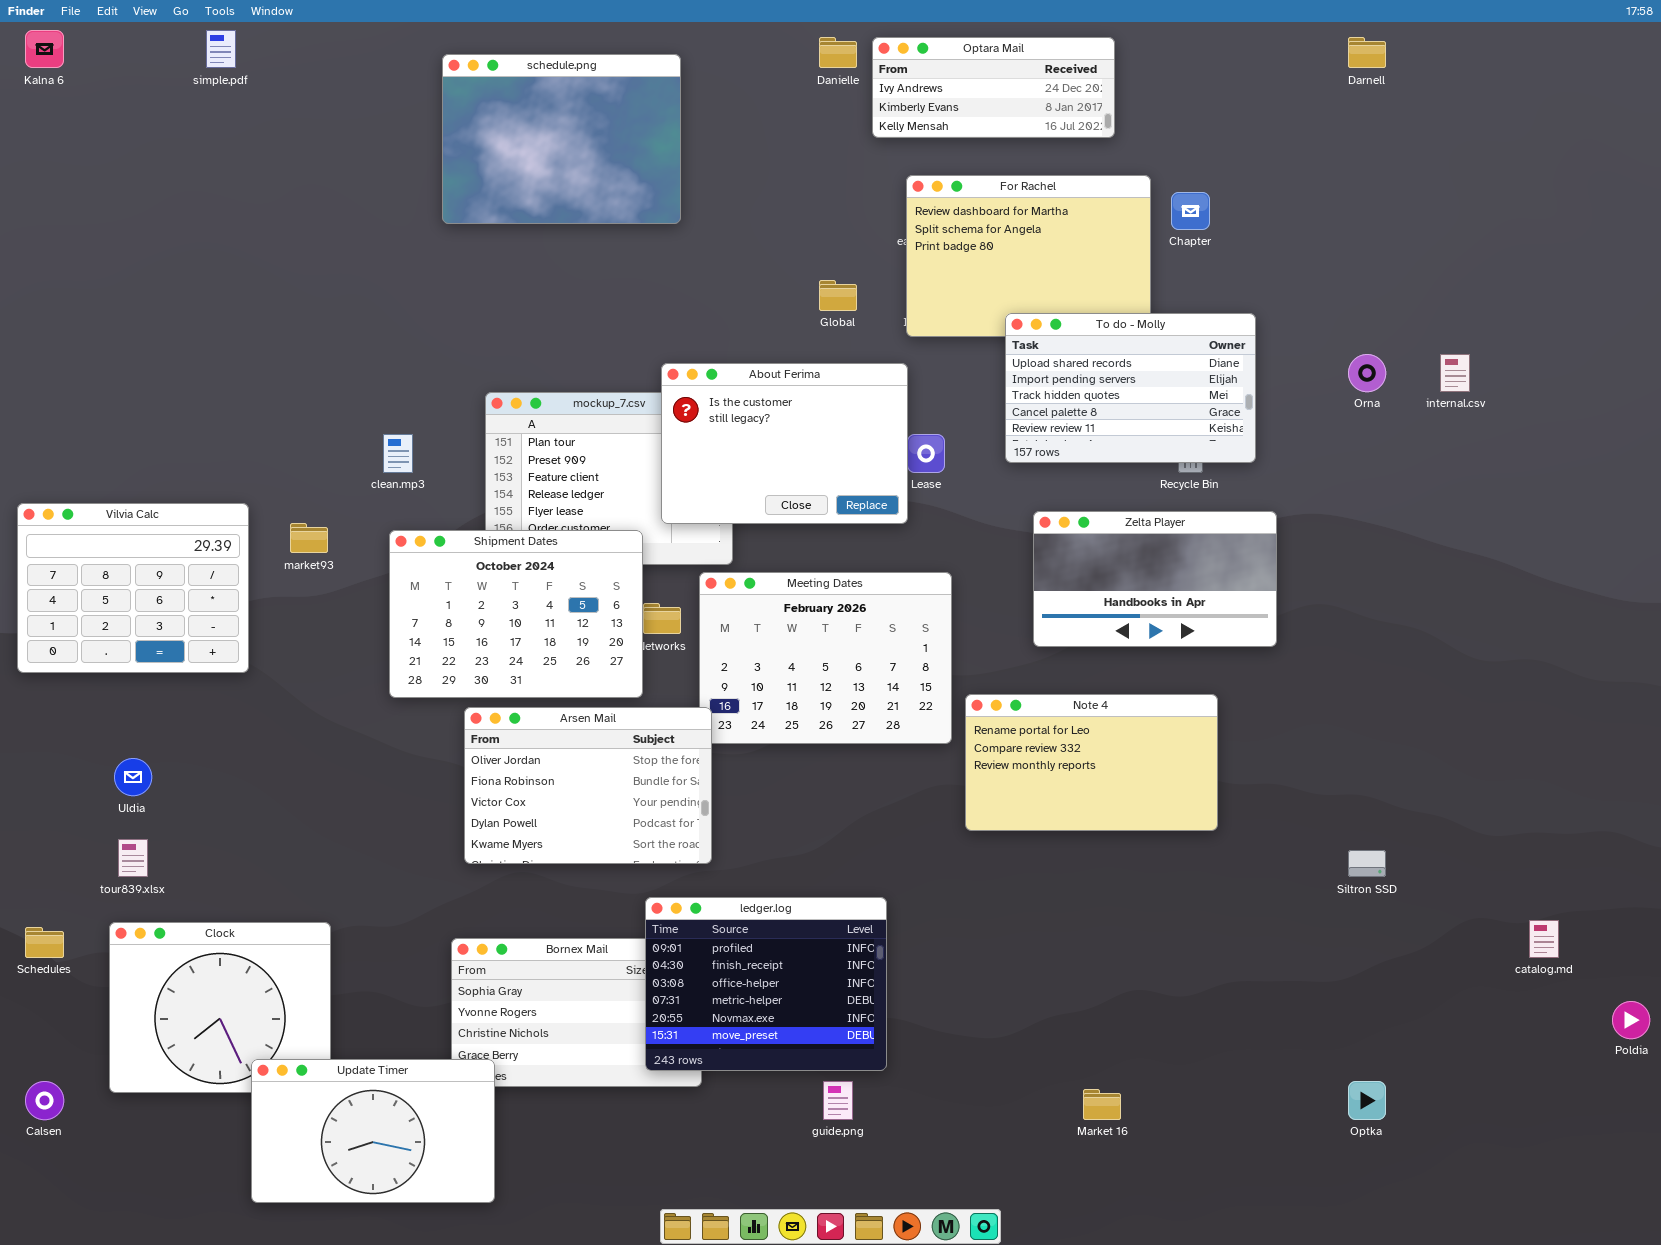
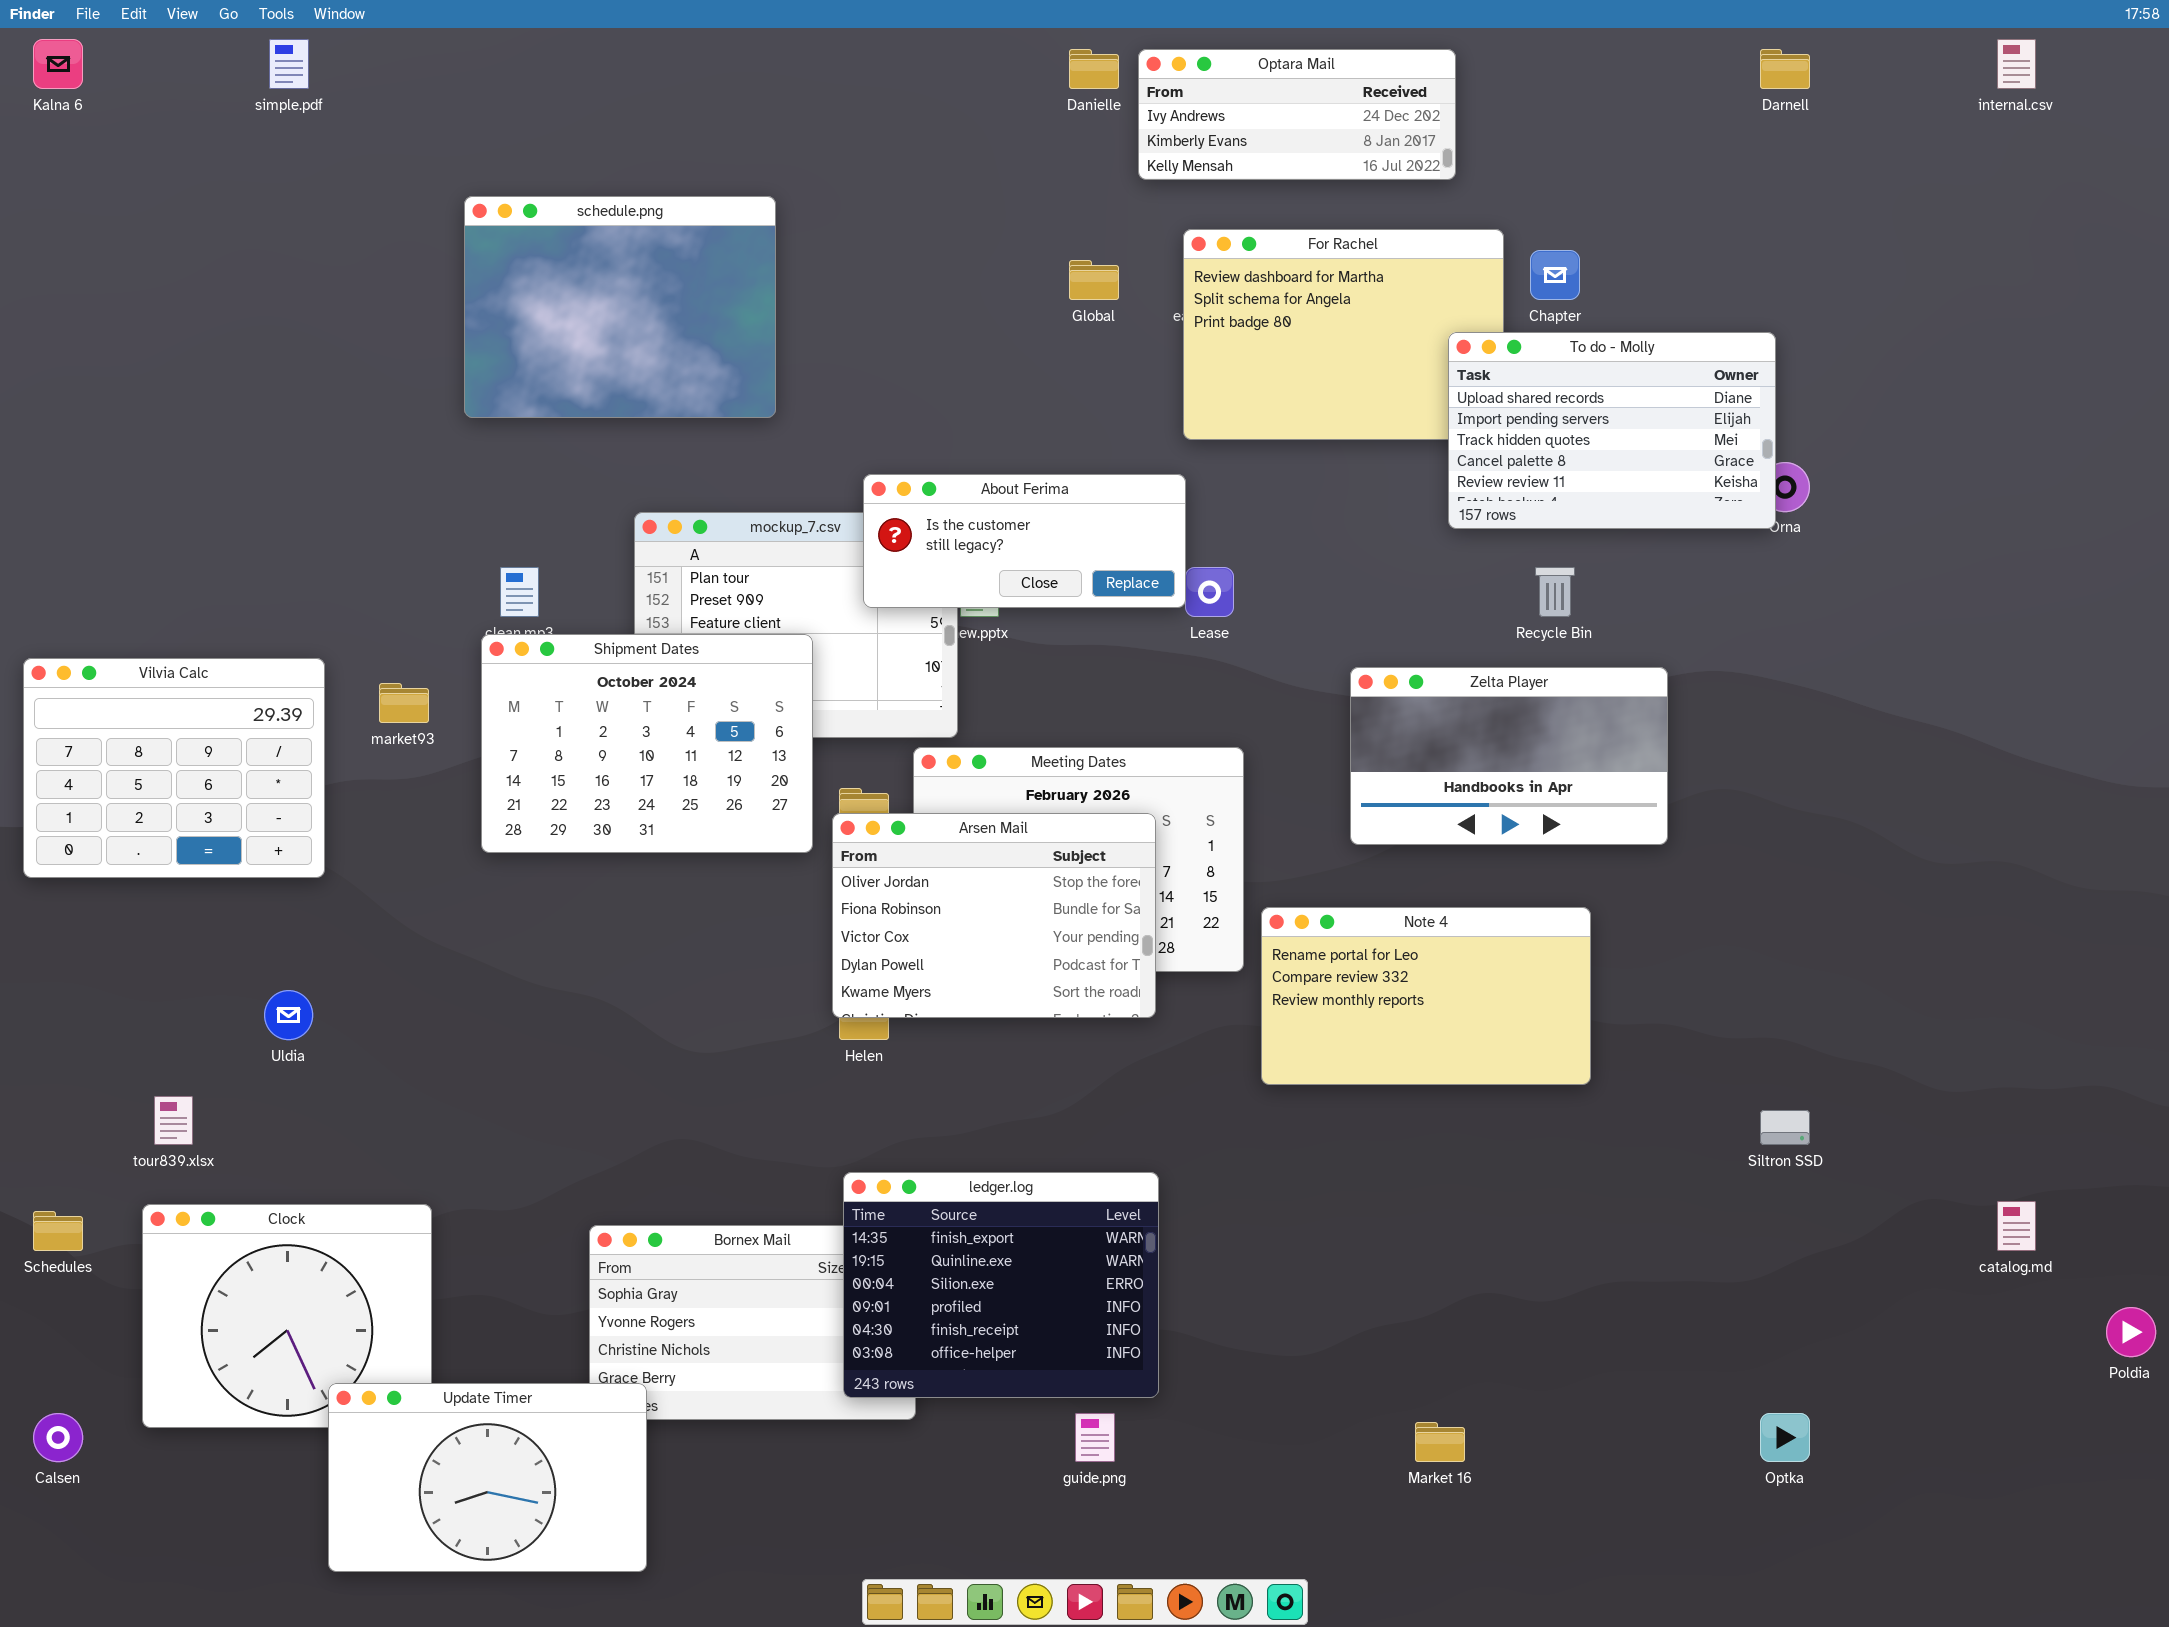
schedule.png: [442,54,681,224] -> [464,196,776,418], moved
Global: [819,280,857,311] -> [1069,260,1119,300], moved
To do - Molly: [1005,313,1256,463] -> [1448,332,1776,529], moved
internal.csv: [1440,354,1470,392] -> [1997,39,2036,89], moved
About Ferima: [661,363,908,524] -> [863,474,1186,608], resized
Shipment Dates: [389,530,643,698] -> [481,634,813,853], moved
Arsen Mail: [464,707,712,864] -> [832,813,1156,1018], moved
Uldia: [114,758,152,796] -> [264,990,313,1040], moved
ledger.log: [645,897,887,1071] -> [843,1172,1159,1398], scrolled up 3 rows

